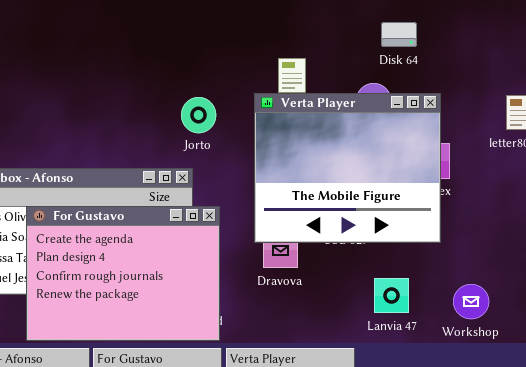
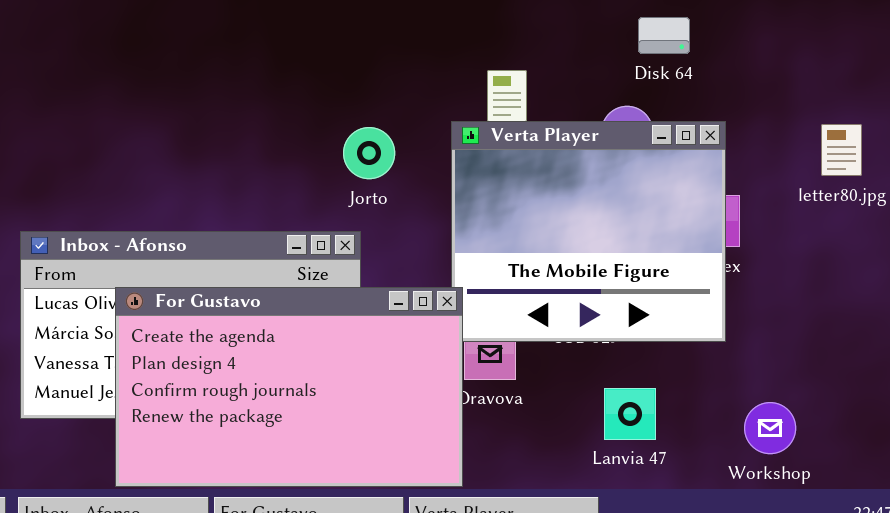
For Gustavo: [26,206,220,341] -> [115,287,463,487], resized
Lanvia 47: [374,278,409,313] -> [604,388,656,440], moved

